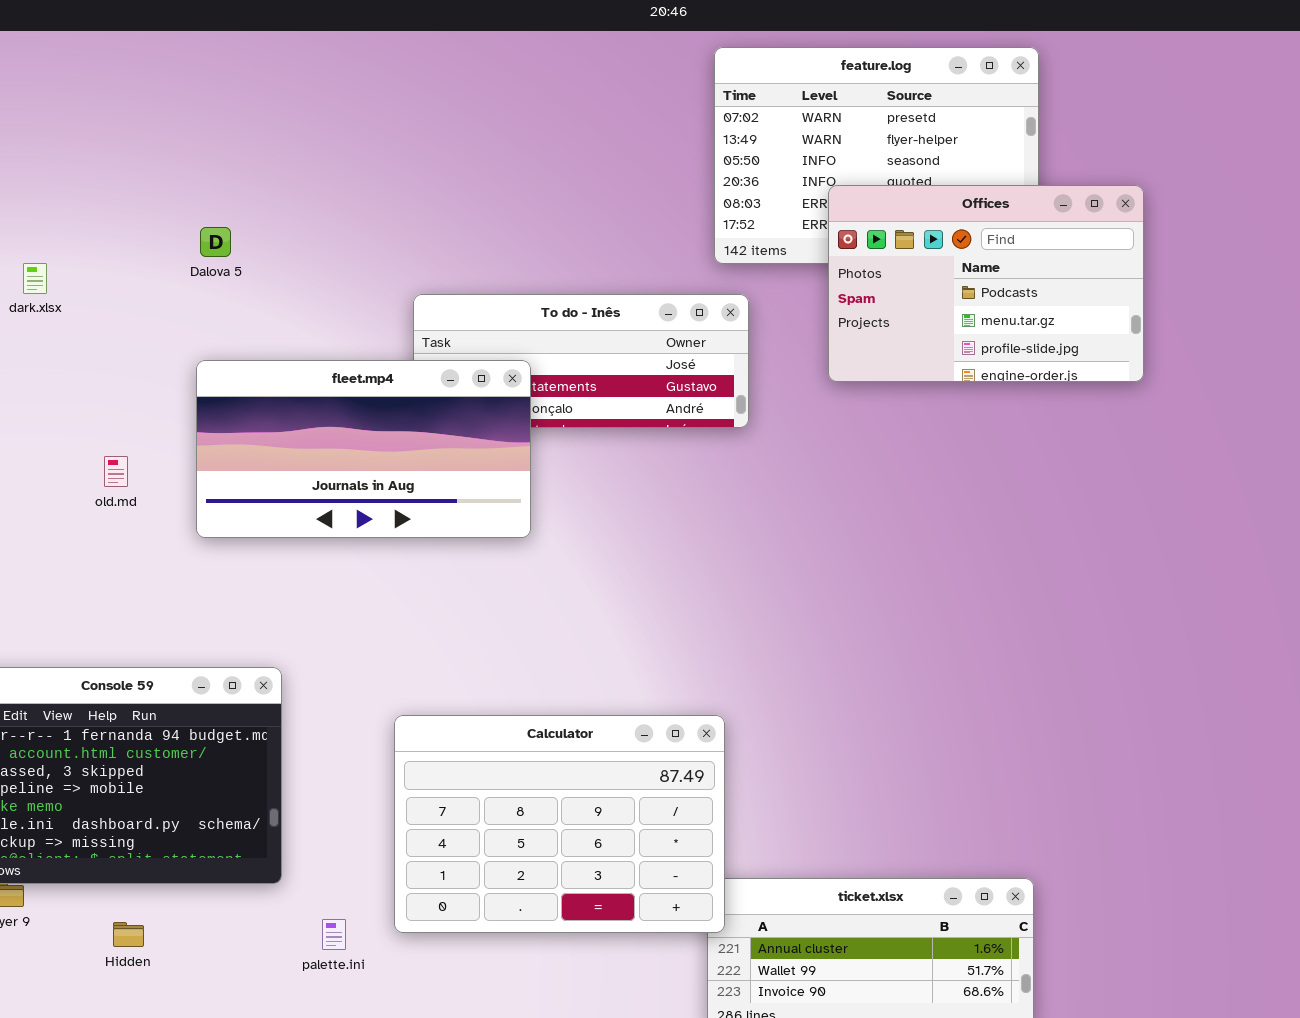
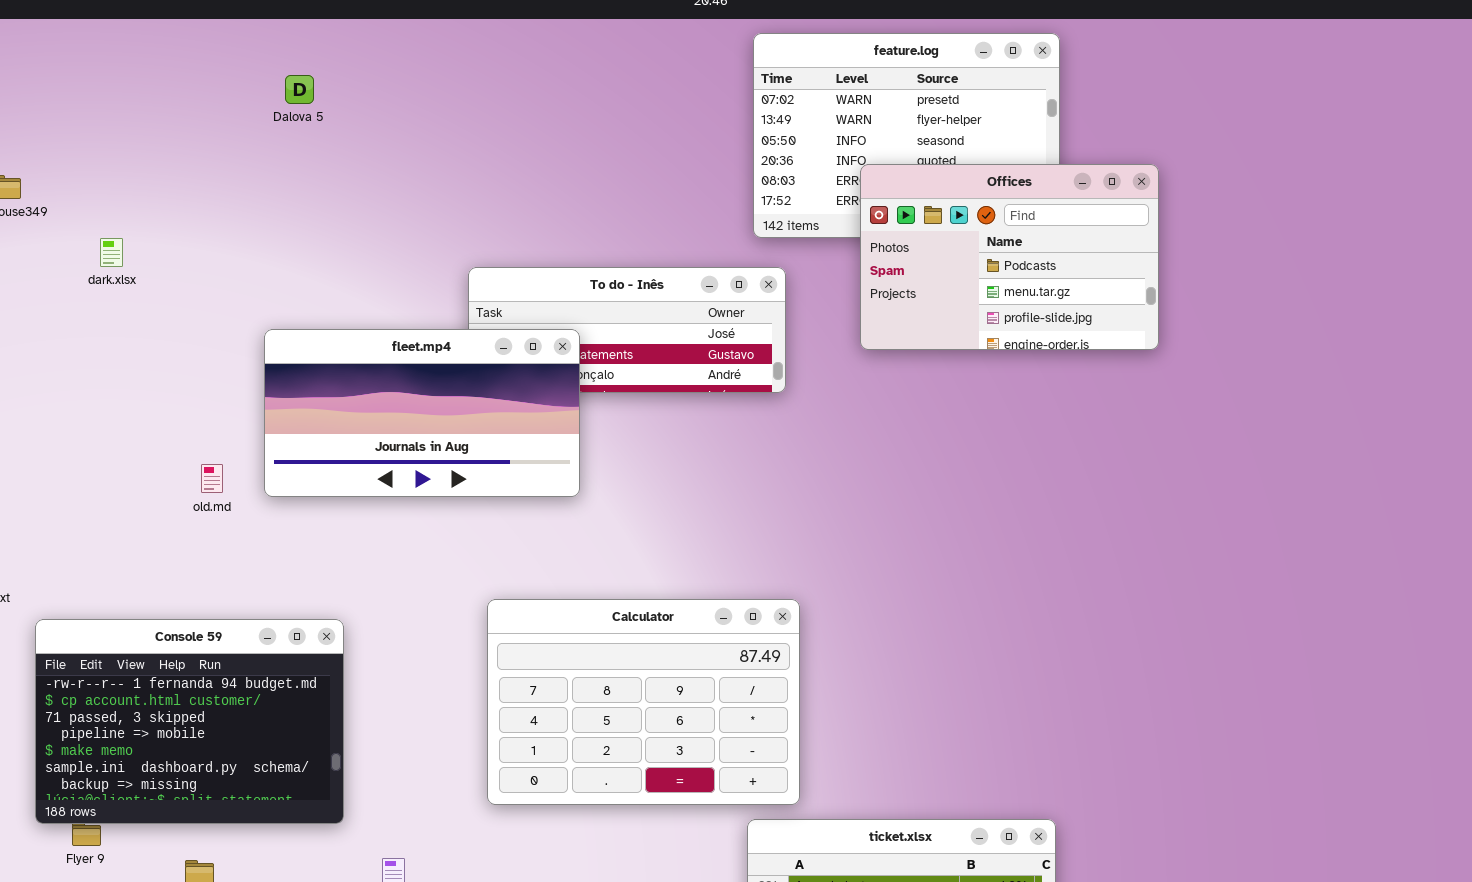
Dalova 5: [200,227,231,257] -> [285,75,314,104], moved
old.md: [104,456,128,487] -> [201,464,223,493], moved
Calculator: [394,715,725,933] -> [487,599,800,805], moved

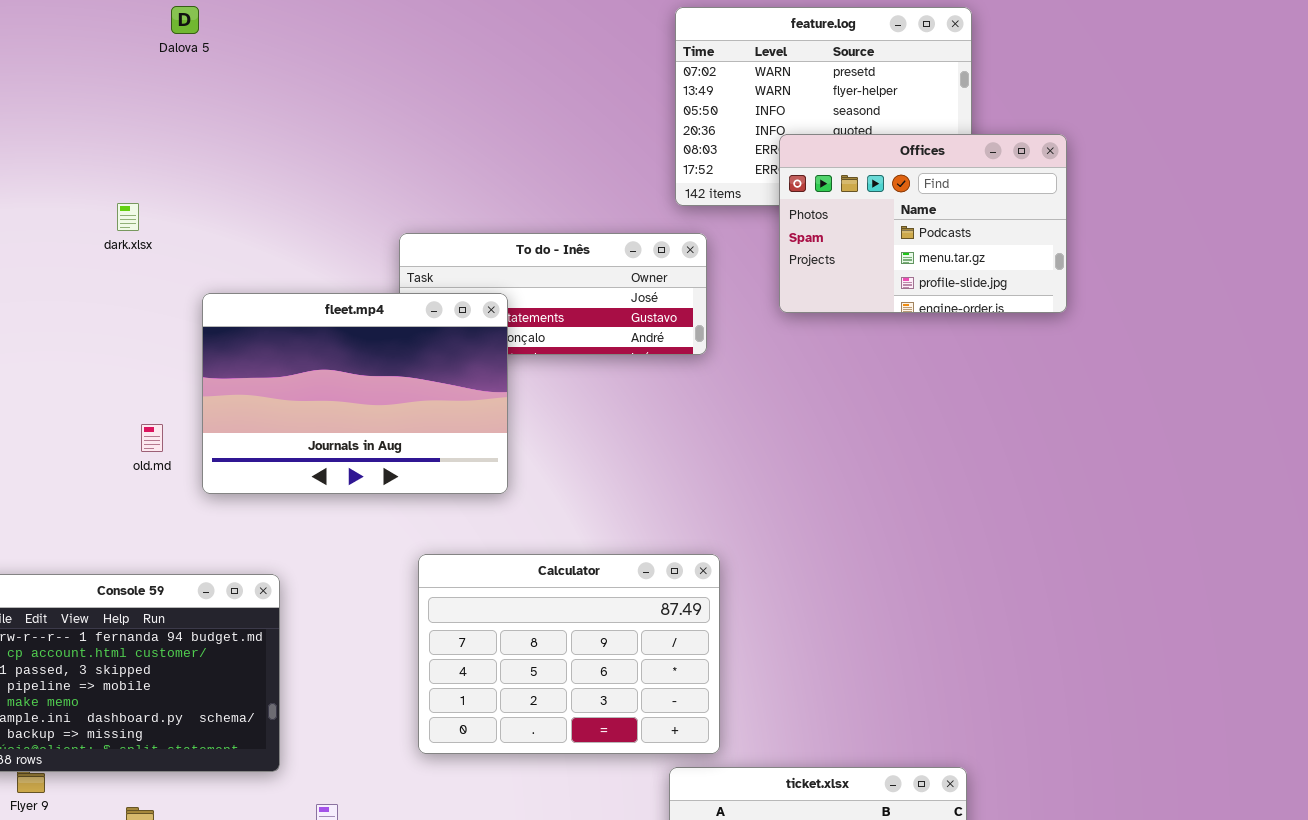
Dalova 5: [285,75,314,104] -> [171,6,199,34], moved
dark.xlsx: [100,238,123,267] -> [117,203,139,231], moved
fleet.mp4: [264,329,580,497] -> [202,293,508,494], resized

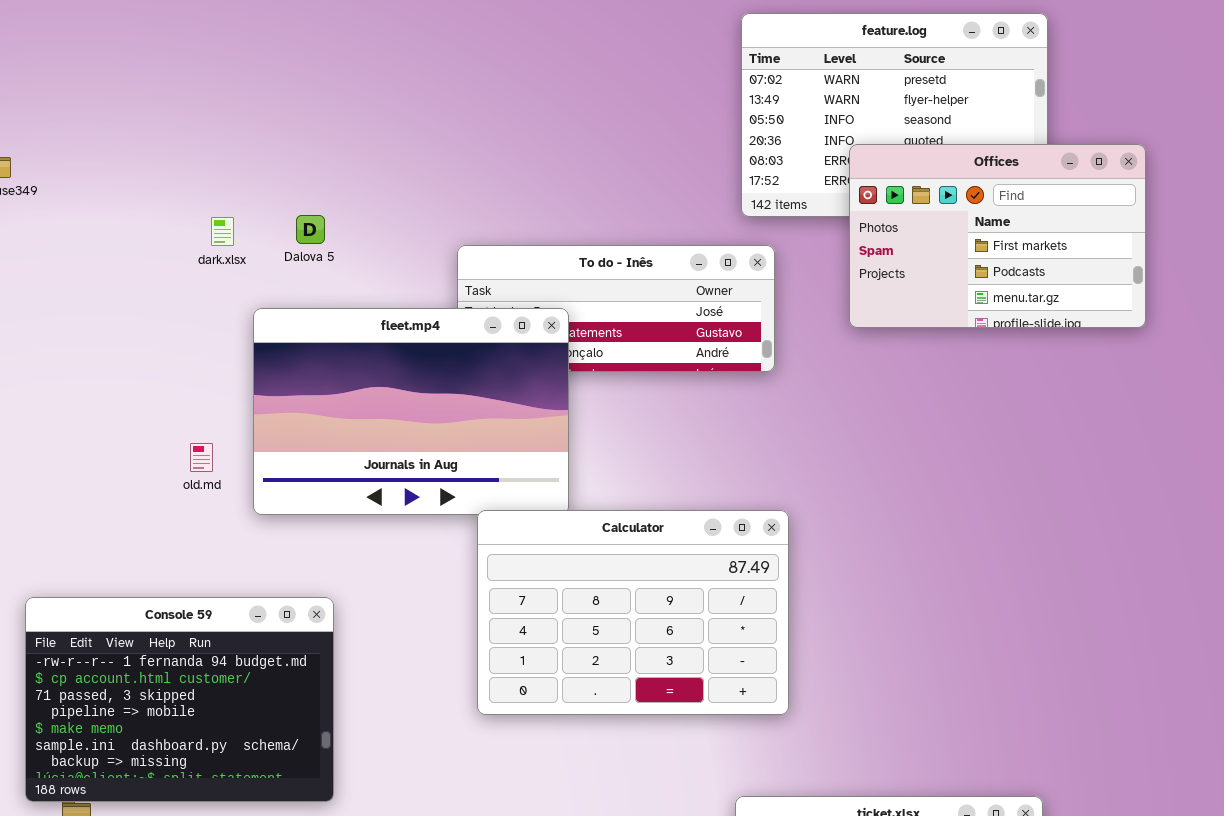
Dalova 5: [171,6,199,34] -> [296,215,325,244], moved
Offices: [779,134,1067,313] -> [849,144,1146,328], scrolled up 1 row
dark.xlsx: [117,203,139,231] -> [211,217,234,246], moved
Calculator: [418,554,720,754] -> [477,510,789,715], moved

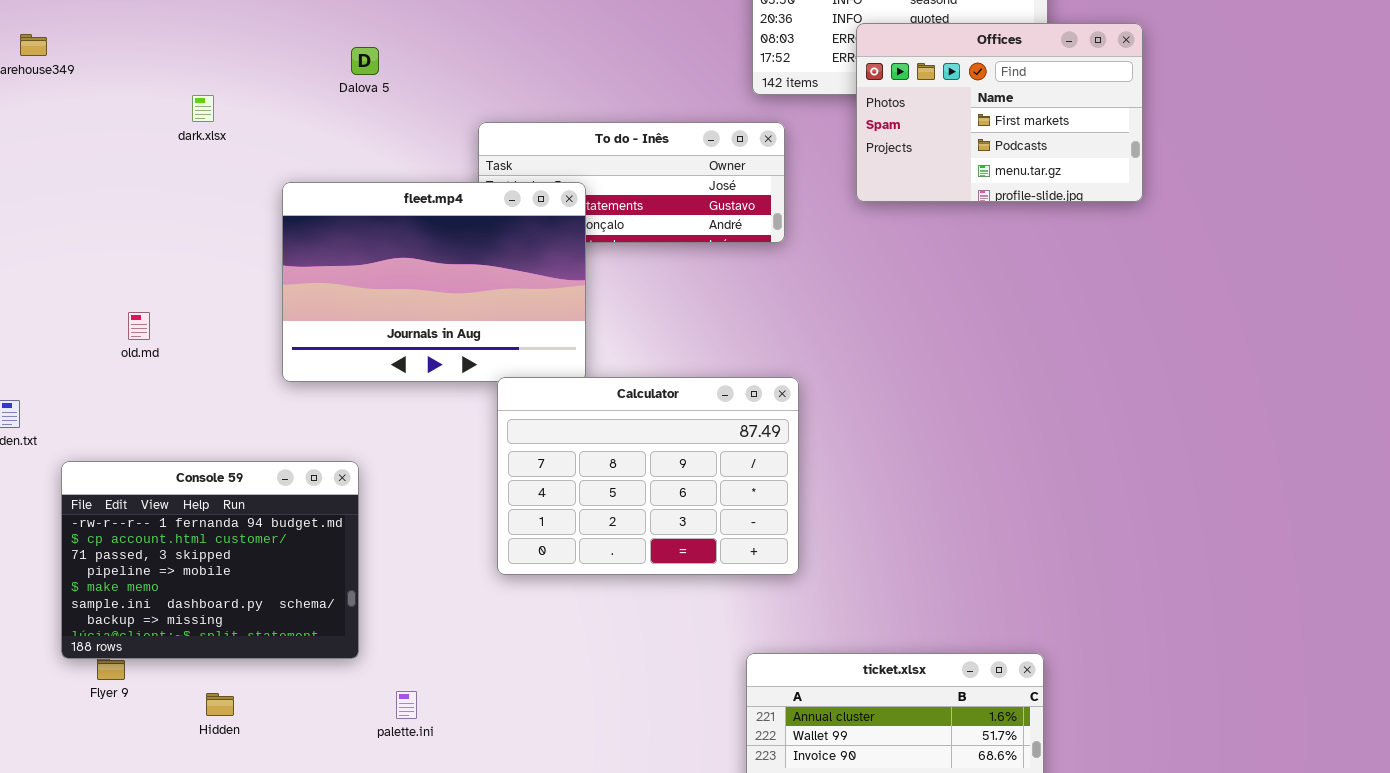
Dalova 5: [296,215,325,244] -> [351,47,379,75], moved
dark.xlsx: [211,217,234,246] -> [192,95,214,122], moved
old.md: [190,443,213,472] -> [128,312,150,340], moved

